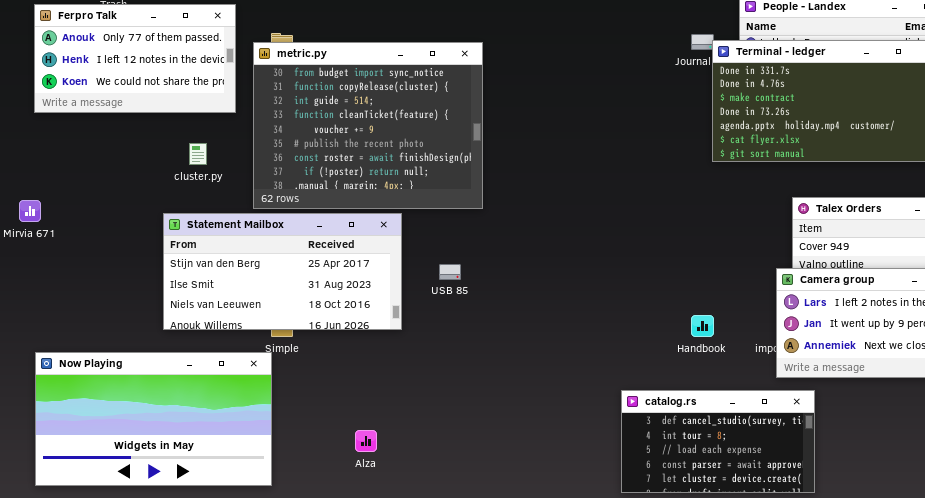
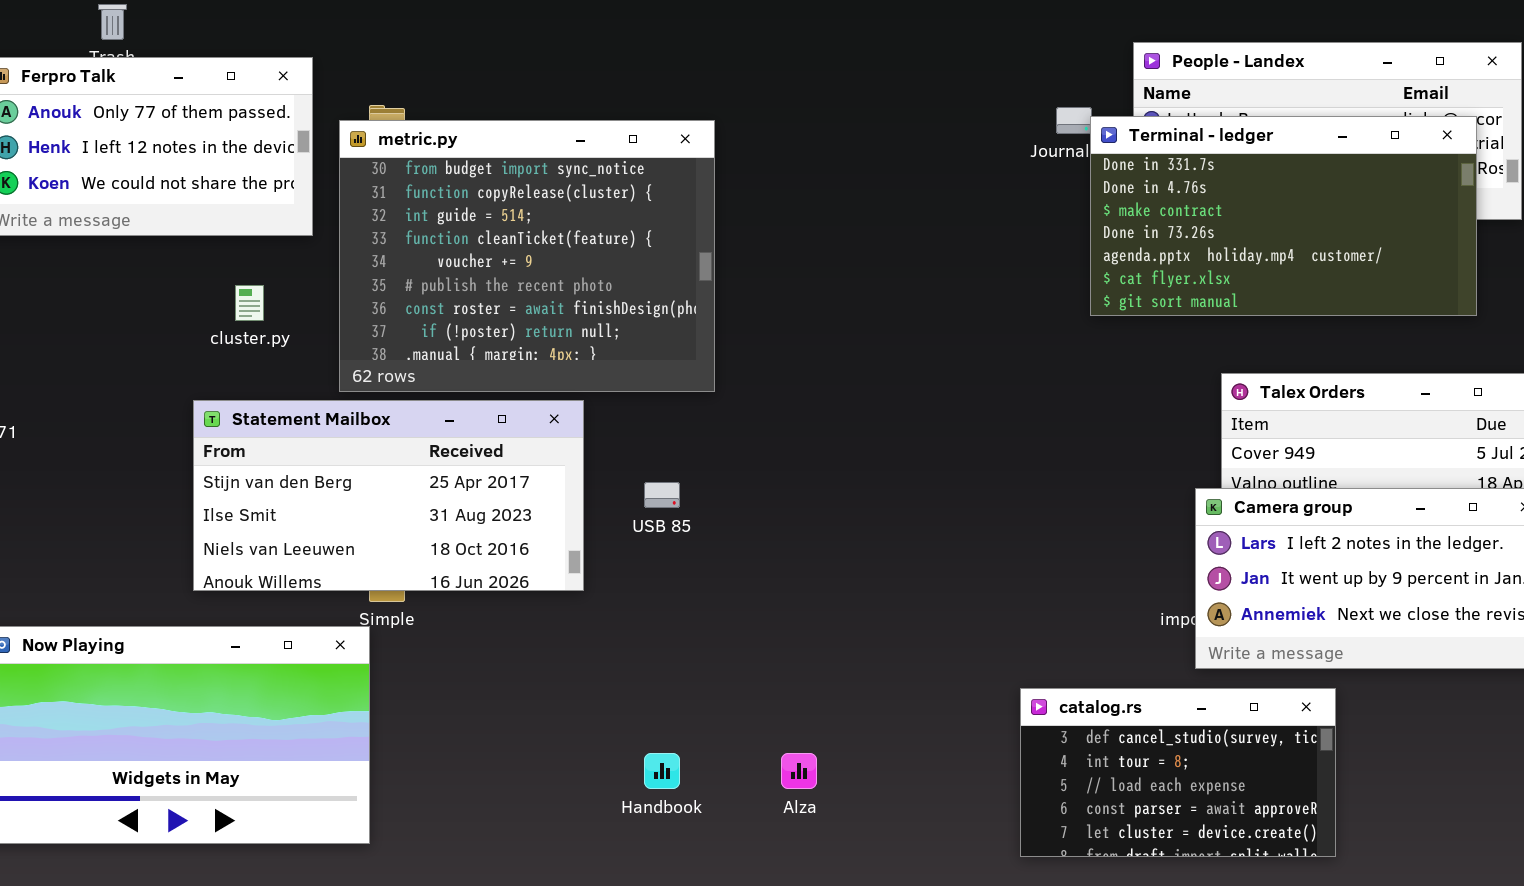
Handbook: [691,315,714,337] -> [644,753,680,789], moved
catalog.rs: [621,390,815,493] -> [1020,688,1336,857], moved
Alza: [355,430,377,452] -> [781,753,817,789], moved

